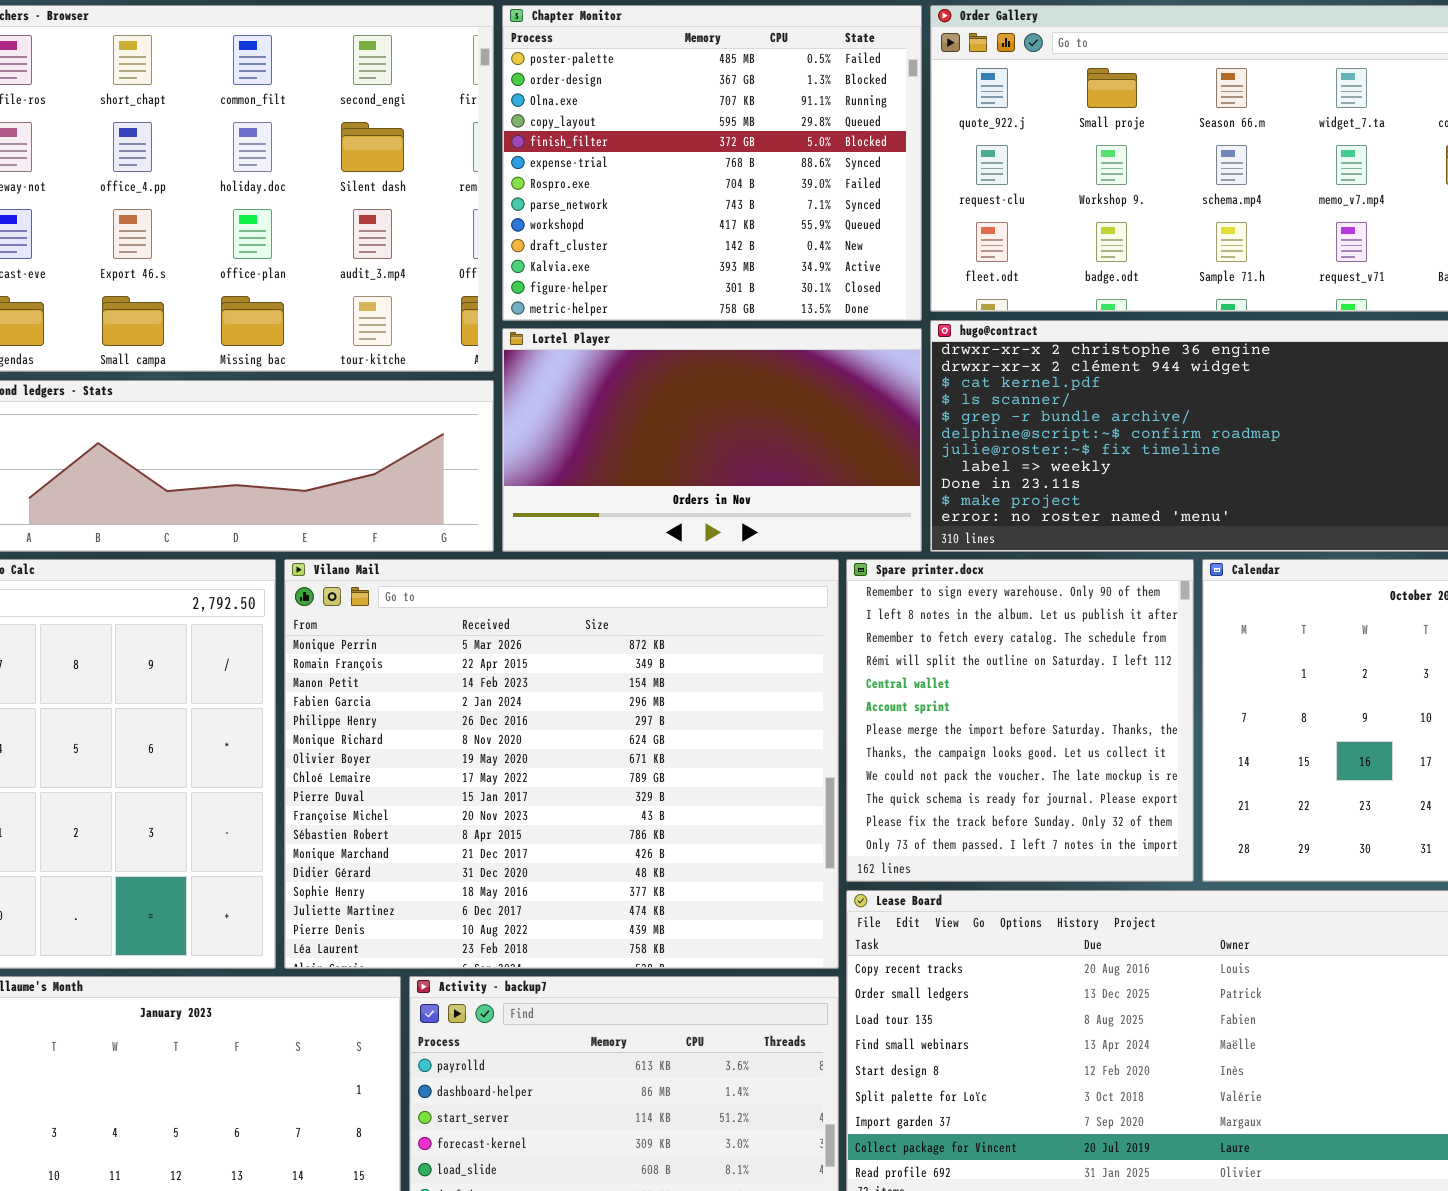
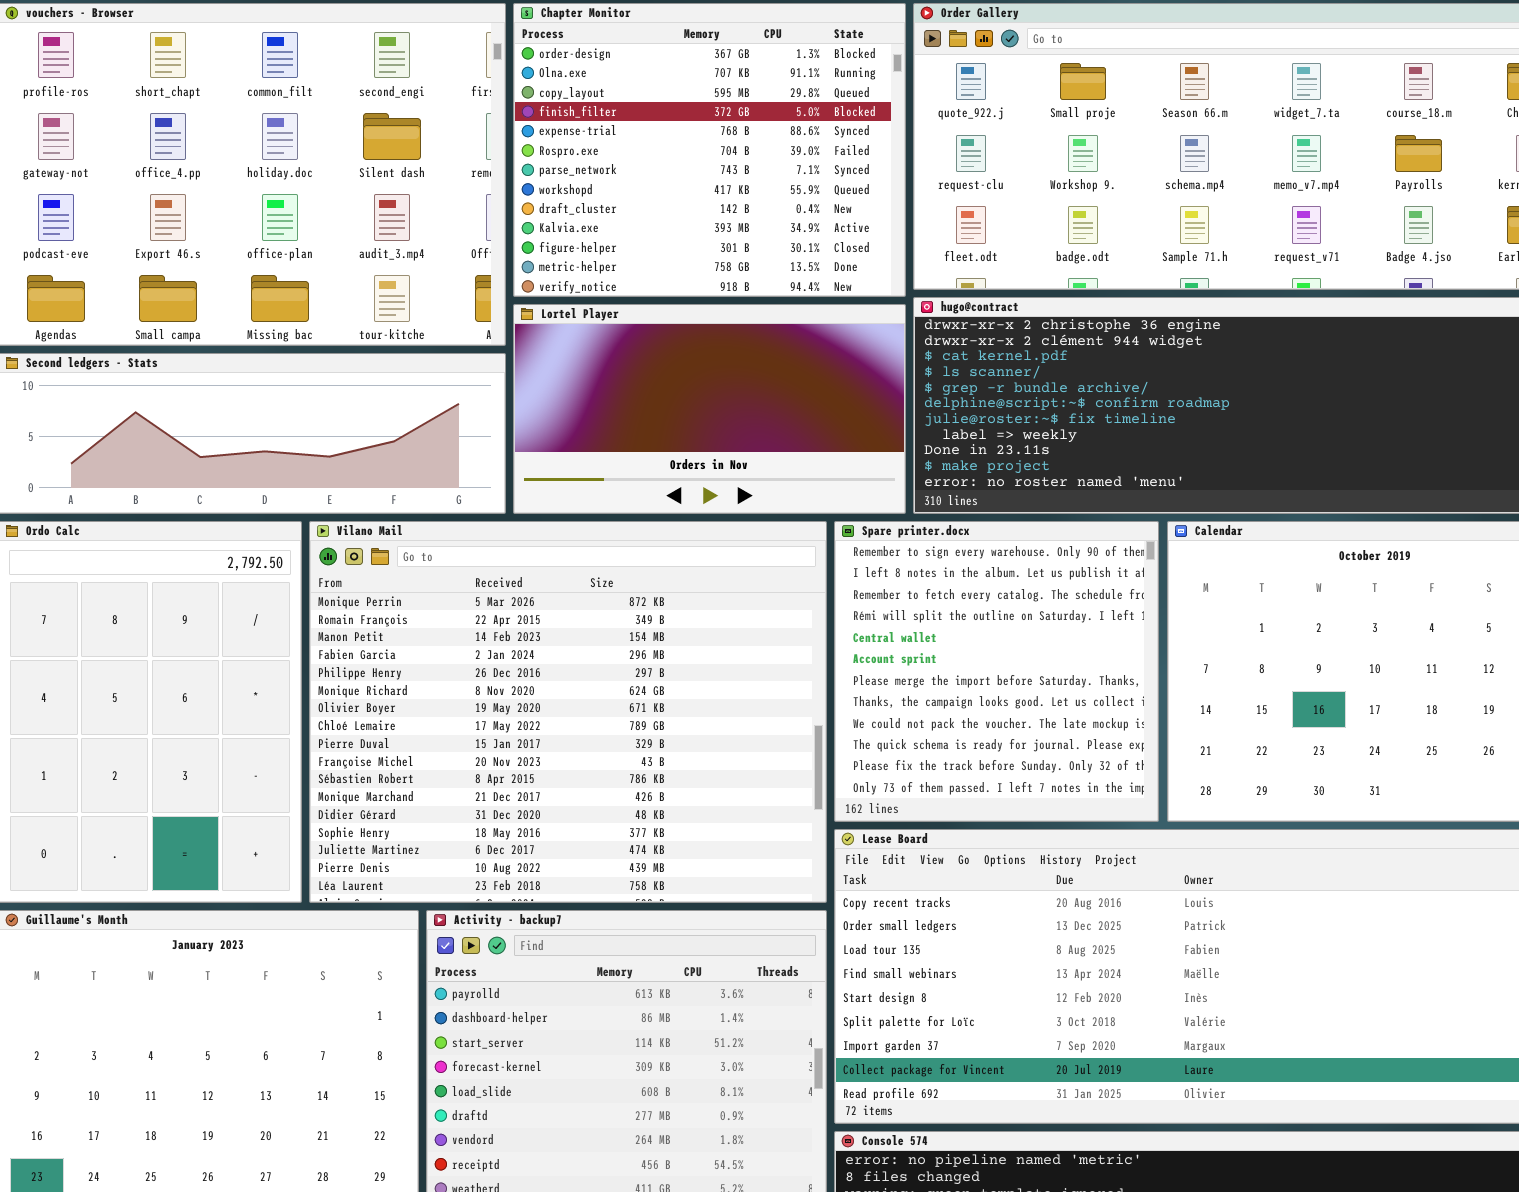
Chapter Monitor: [502,5,922,321] -> [513,3,906,297], scrolled down 1 row

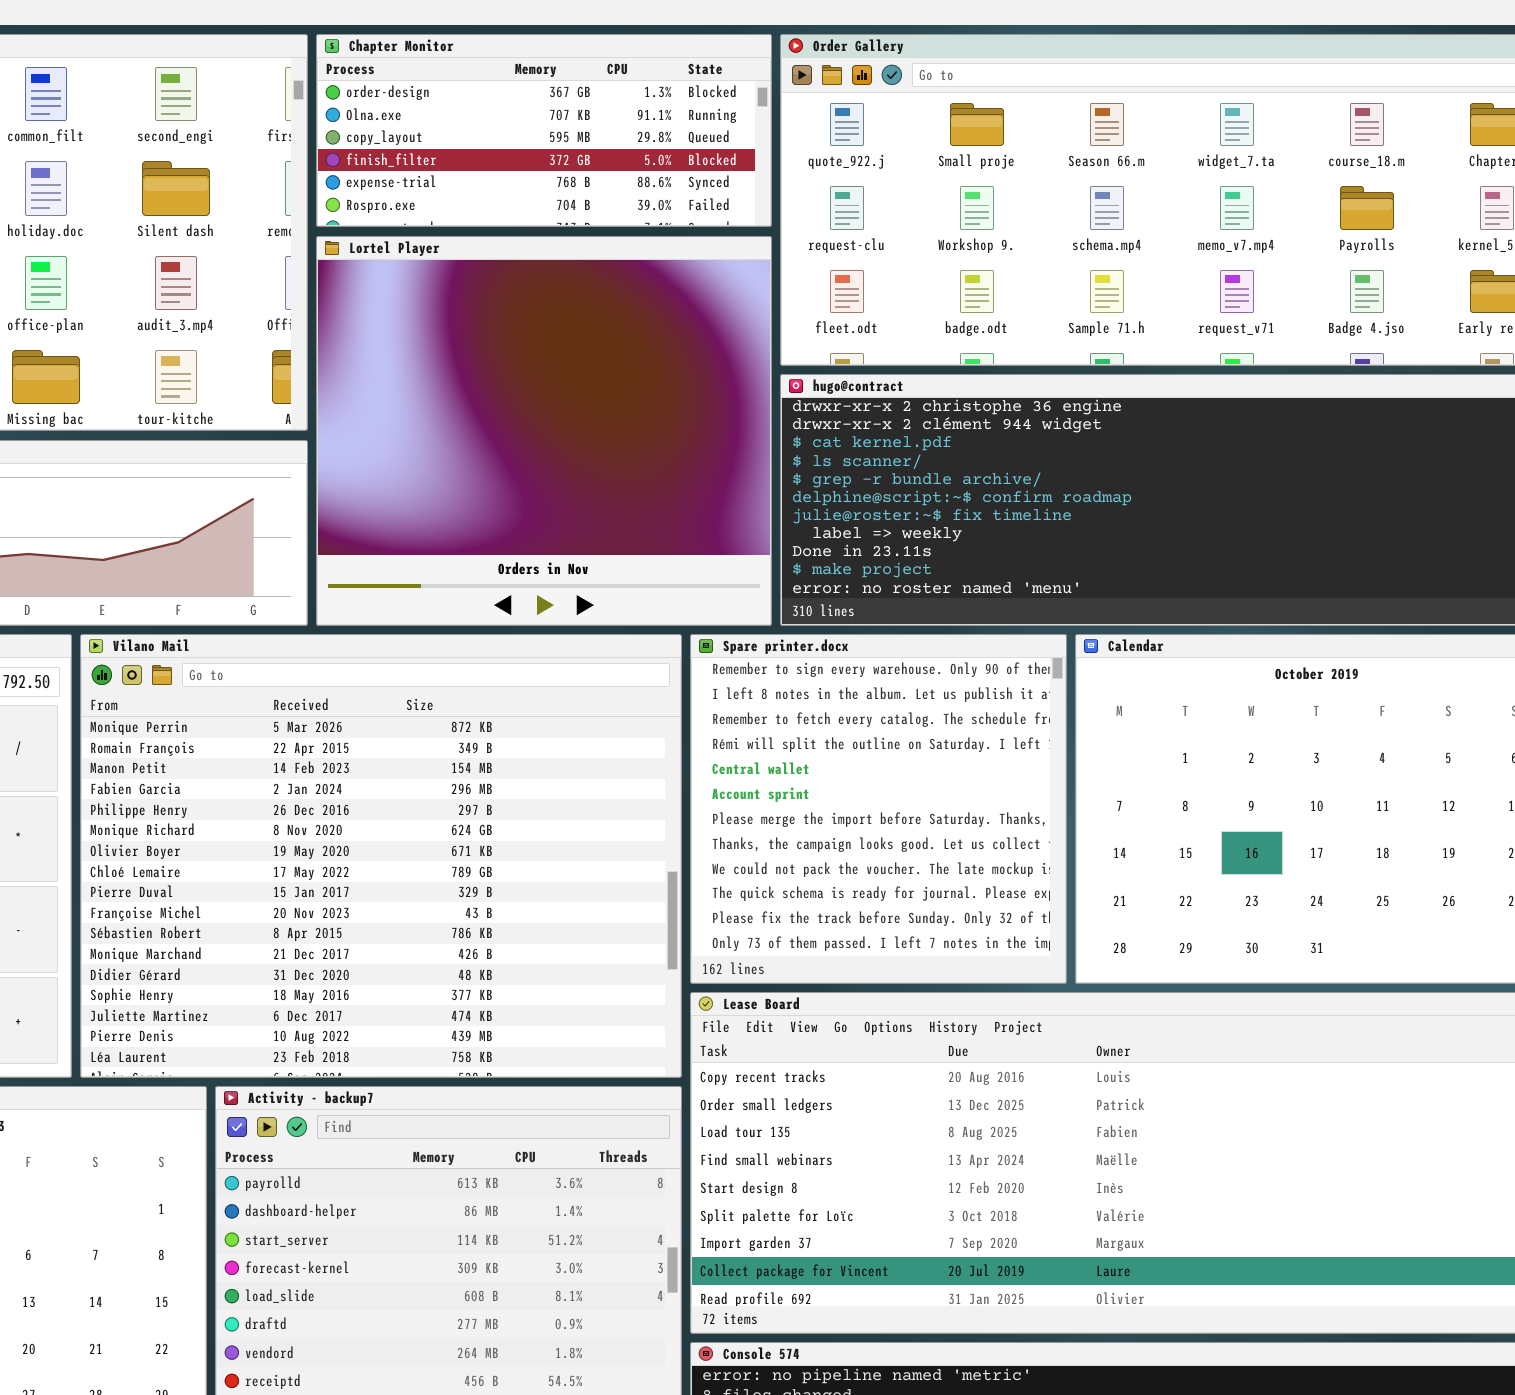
Chapter Monitor: [513,3,906,297] -> [316,34,772,227], resized
Lortel Player: [513,304,906,514] -> [316,236,772,626], resized

